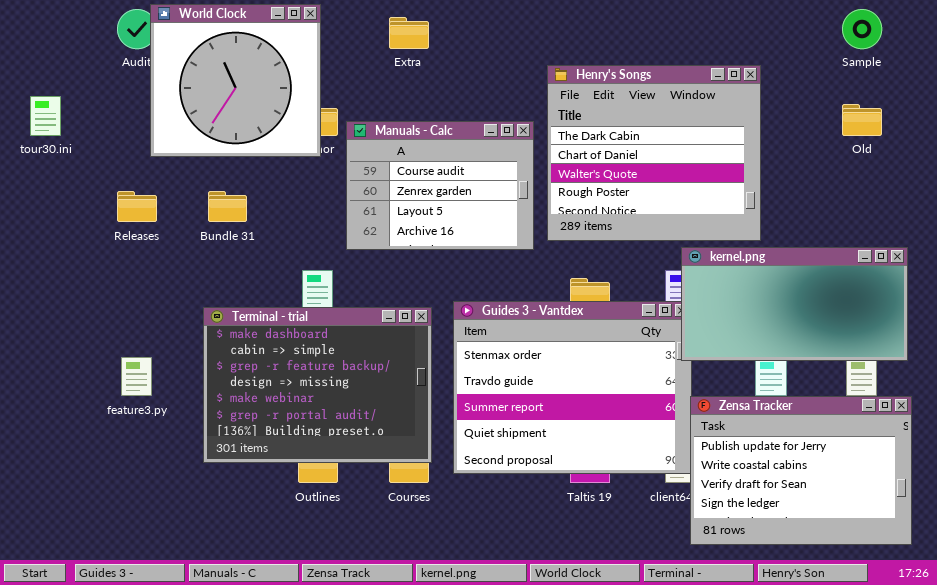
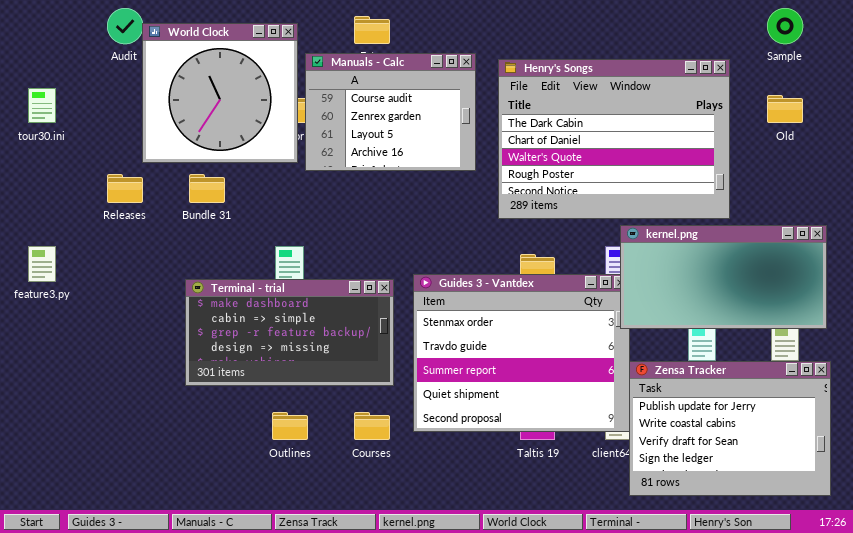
World Clock: [150,4,321,157] -> [142,23,298,163], moved
Henry's Songs: [547,65,761,241] -> [498,59,730,219], resized
Manuals - Calc: [346,121,534,250] -> [305,53,476,171], moved
Terminal - trial: [203,307,432,463] -> [185,279,394,386], resized
feature3.py: [121,357,152,396] -> [28,246,56,282], moved

